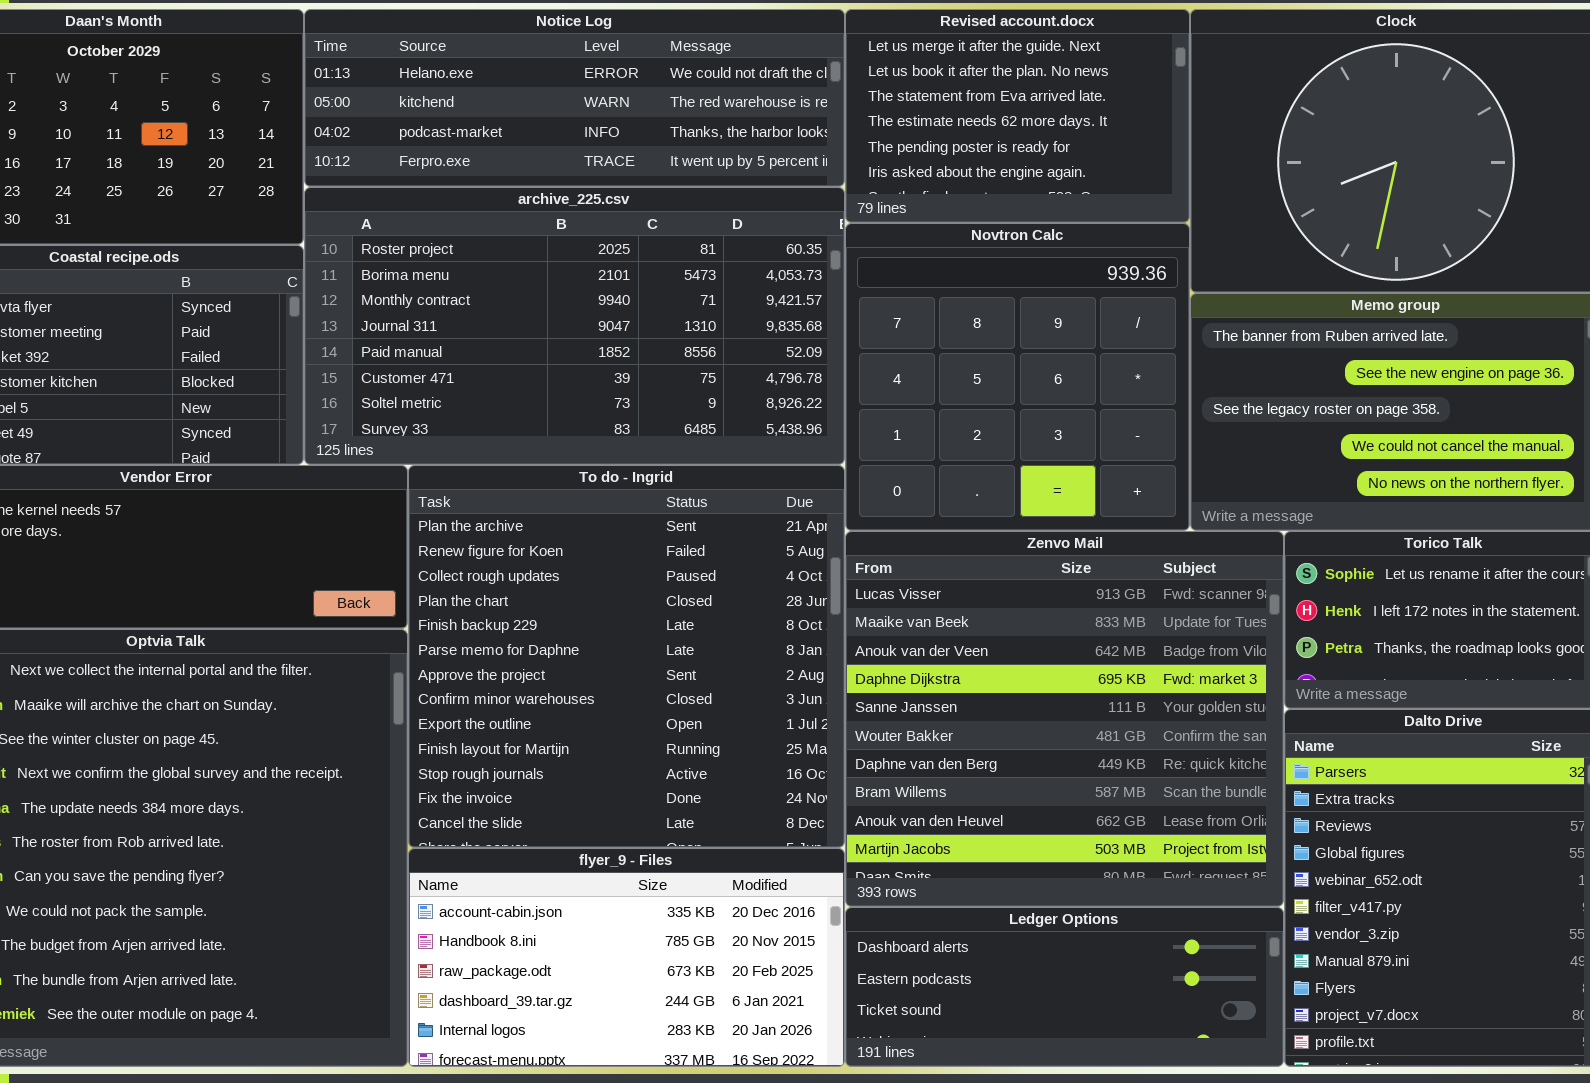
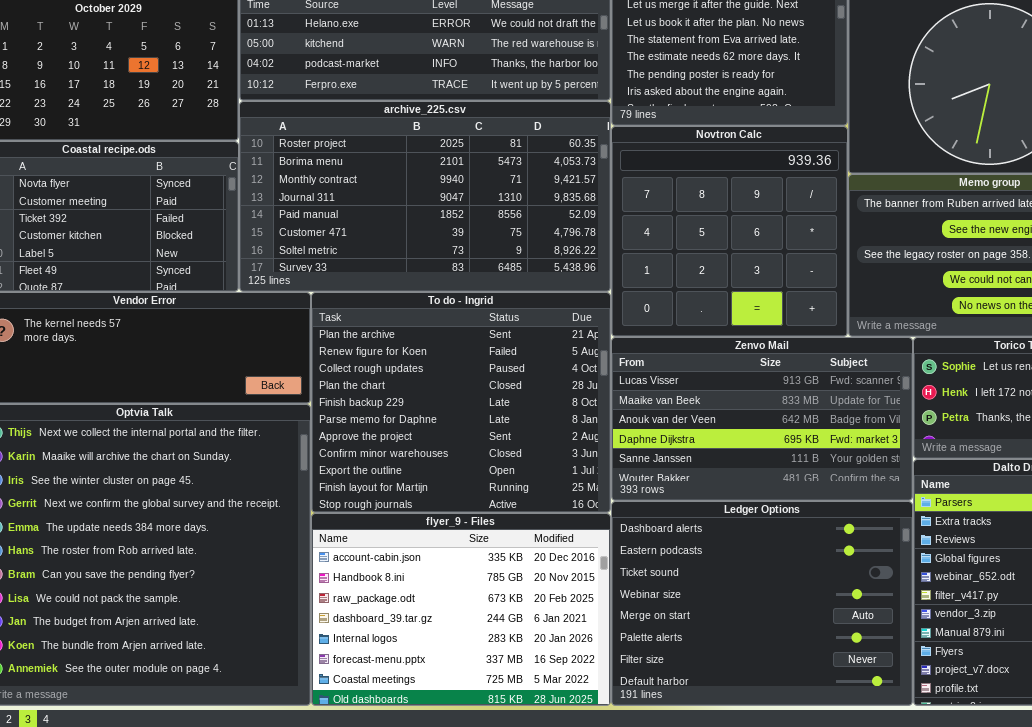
To do - Ingrid: [408,465,845,848] -> [311,292,611,513], resized
Zenvo Mail: [845,531,1284,907] -> [611,337,913,501], resized
flyer_9 - Files: [408,848,845,1067] -> [311,513,611,706], resized
Ledger Options: [845,907,1284,1067] -> [611,501,913,706], resized

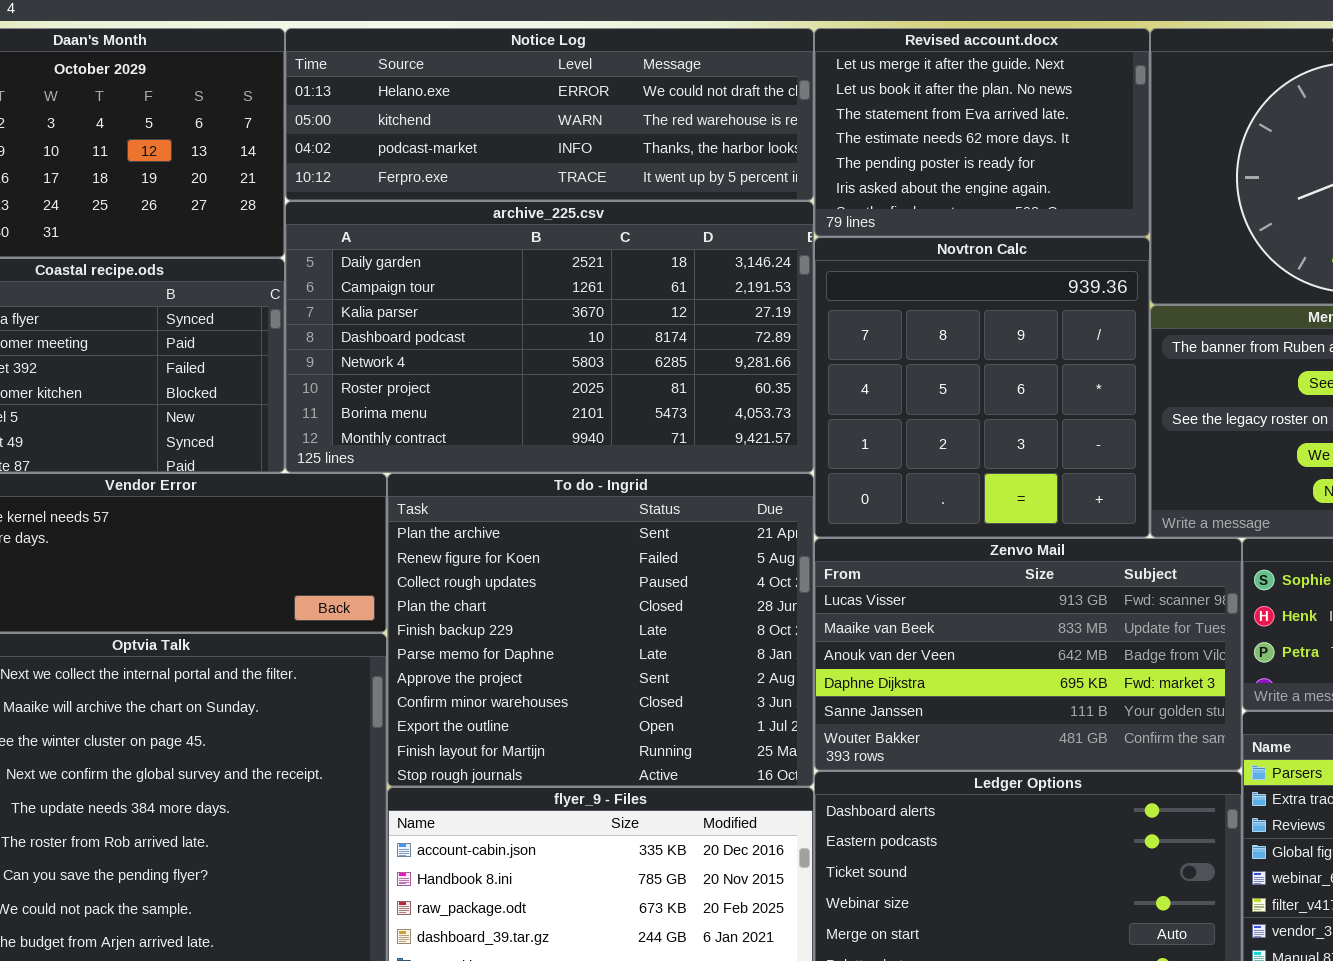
archive_225.csv: [239,101,611,292] -> [285,201,814,473], scrolled up 5 rows

